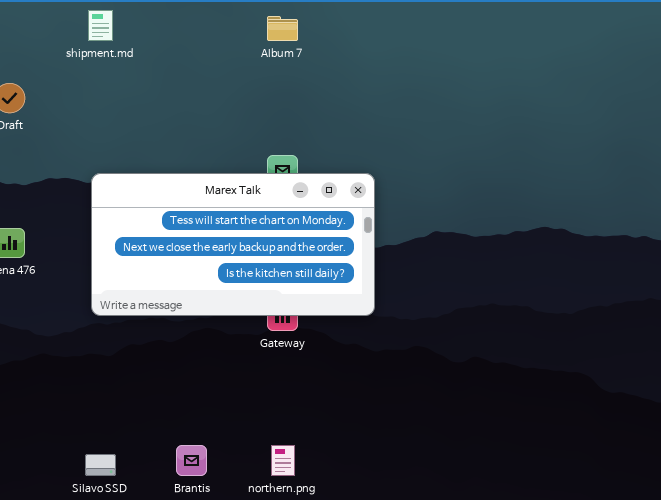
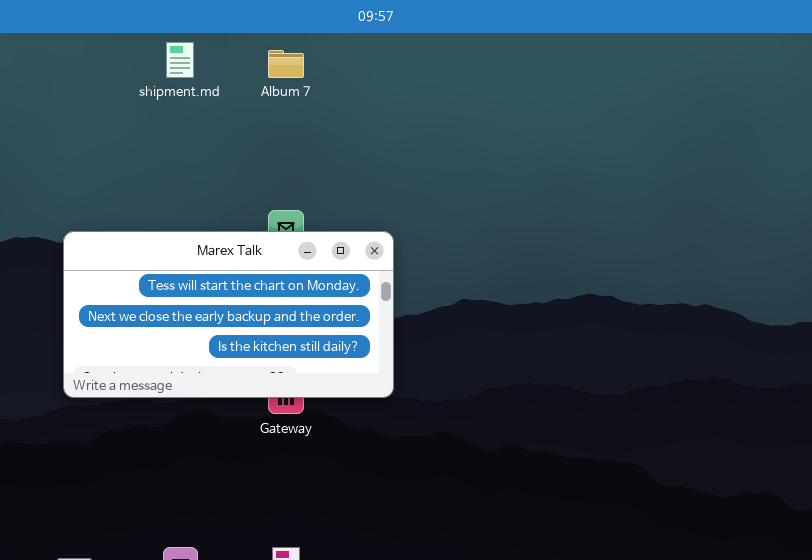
shipment.md: [88,10,113,41] -> [166,42,194,78], moved

